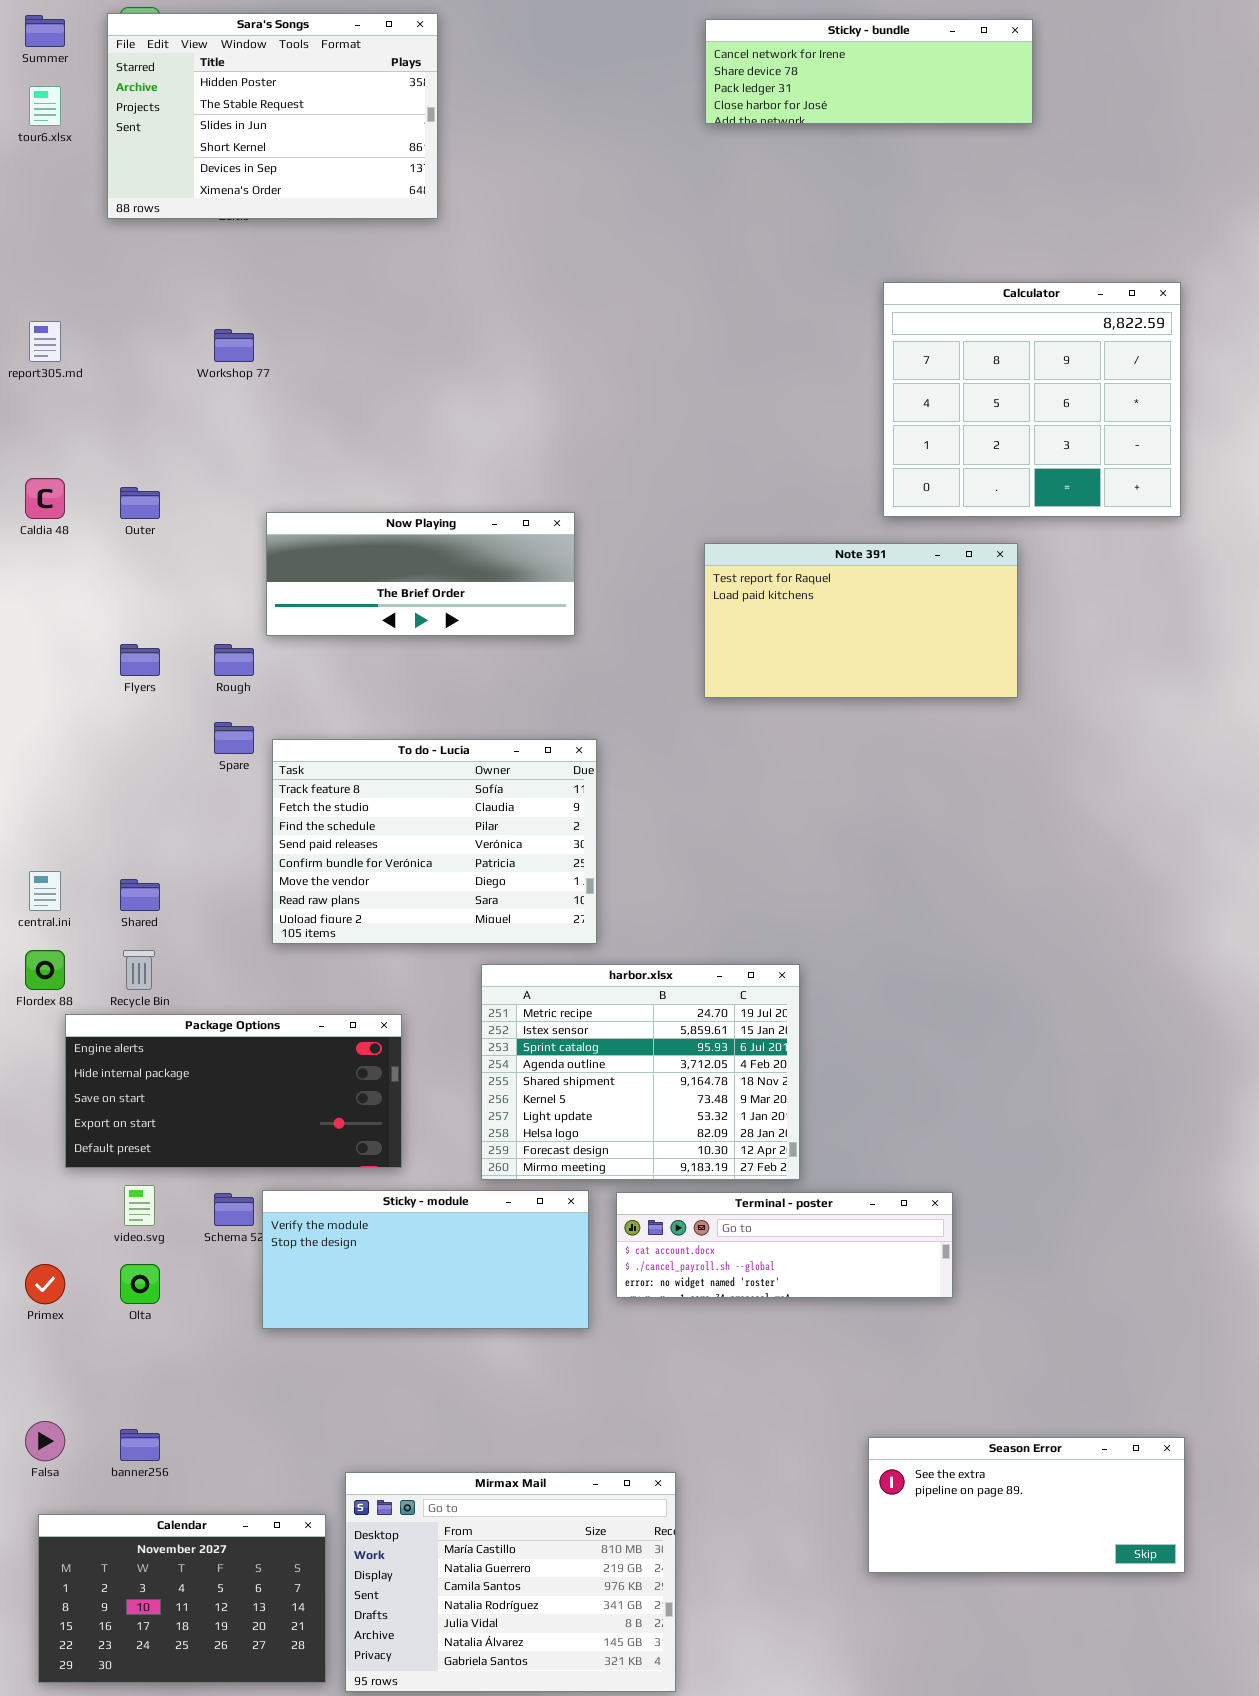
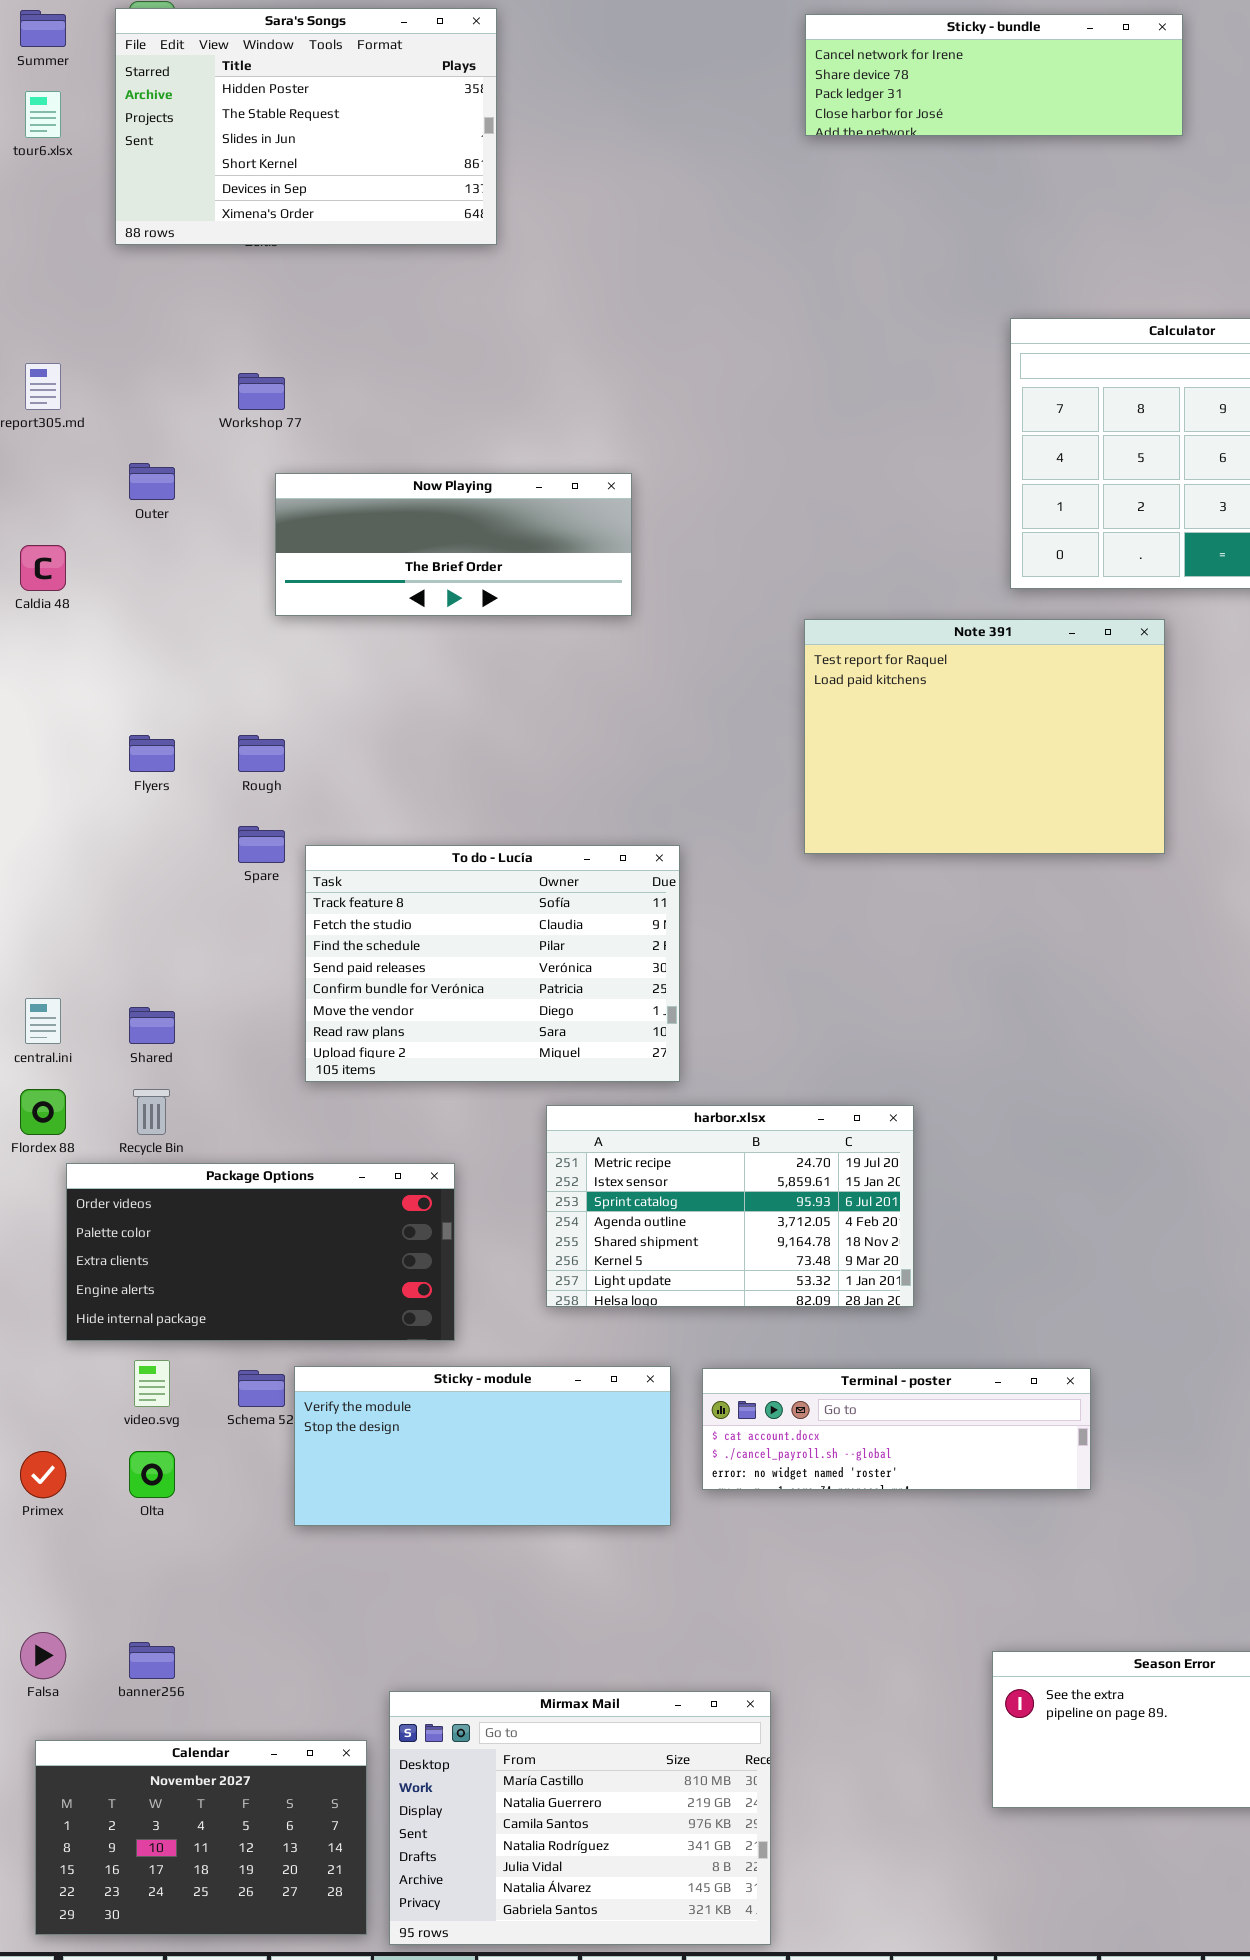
Outer: [120,487,160,519] -> [129,463,175,500], moved
Now Playing: [266,512,575,636] -> [275,473,632,616], moved
Note 391: [704,543,1018,698] -> [804,619,1165,854], resized
harbor.xlsx: [481,964,800,1180] -> [546,1105,914,1307], resized
Package Options: [65,1014,402,1168] -> [66,1163,455,1341], scrolled up 3 rows

